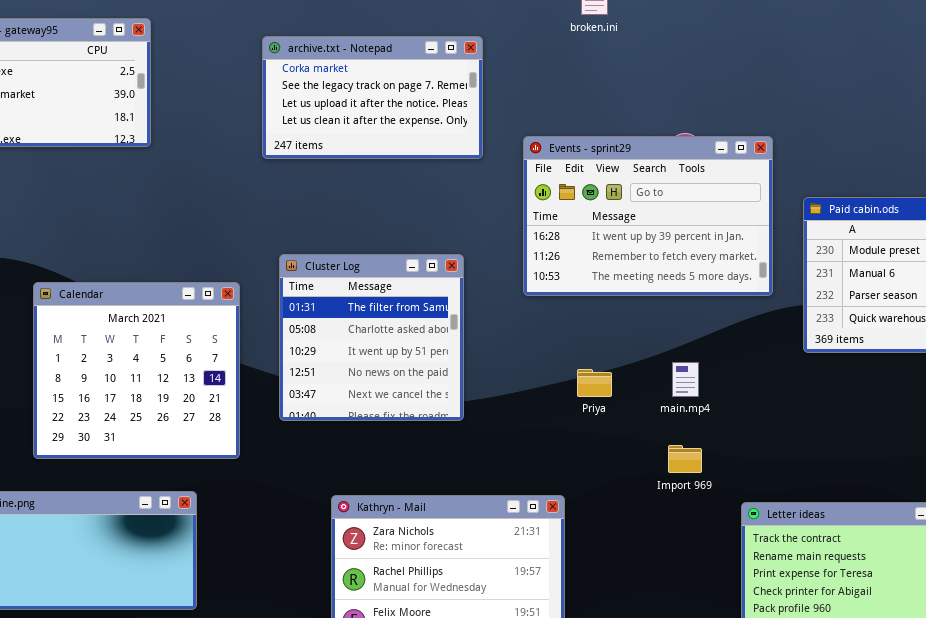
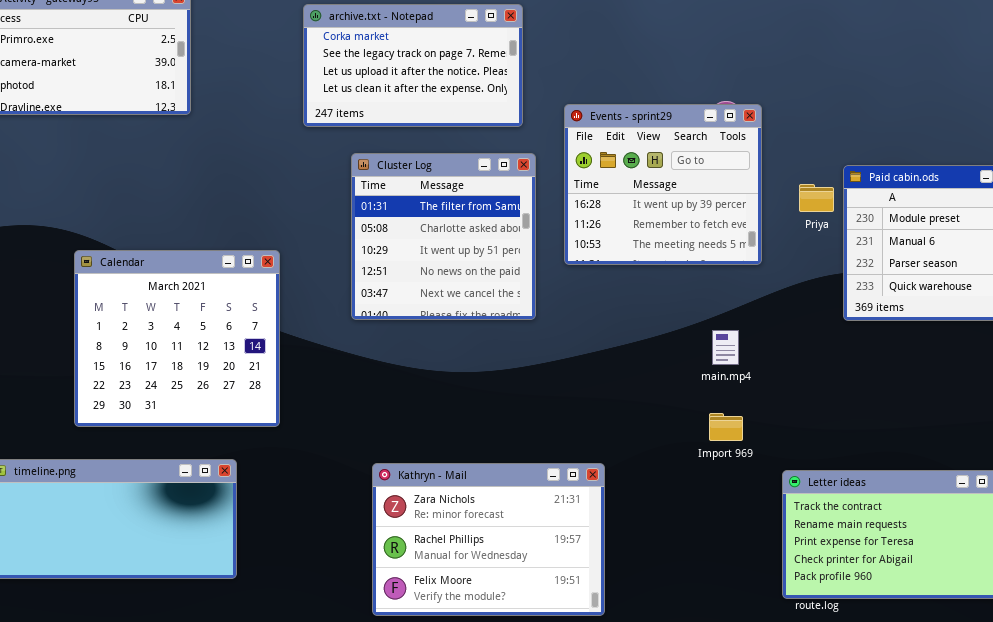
Events - sprint29: [523,136,773,296] -> [564,104,762,265], resized
Cluster Log: [279,254,464,421] -> [351,153,536,320], moved
Priya: [577,369,612,397] -> [799,184,834,212], moved

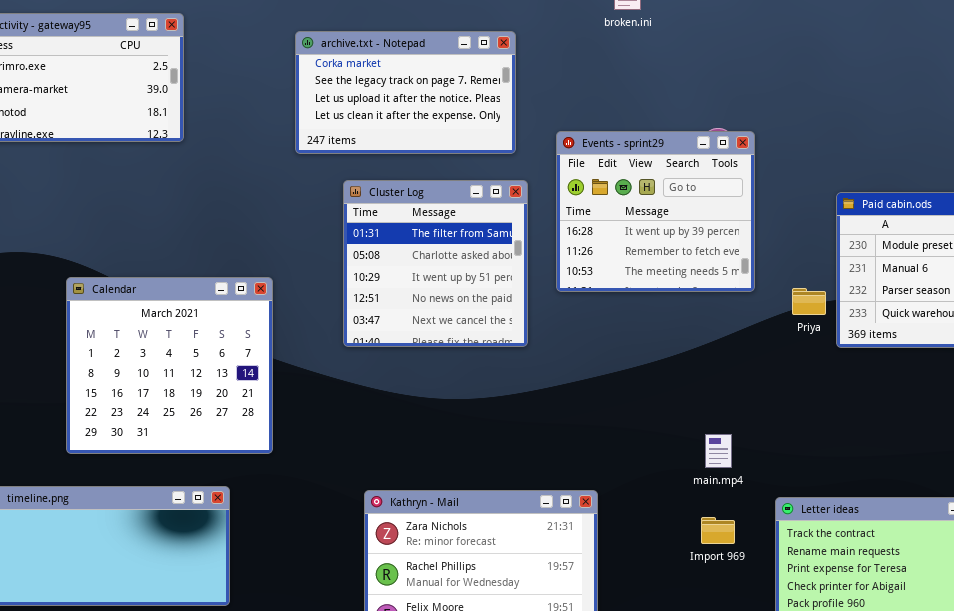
Priya: [799,184,834,212] -> [792,288,826,315], moved
main.mp4: [712,330,739,365] -> [705,434,732,468], moved
Import 969: [709,413,743,441] -> [701,517,735,544], moved

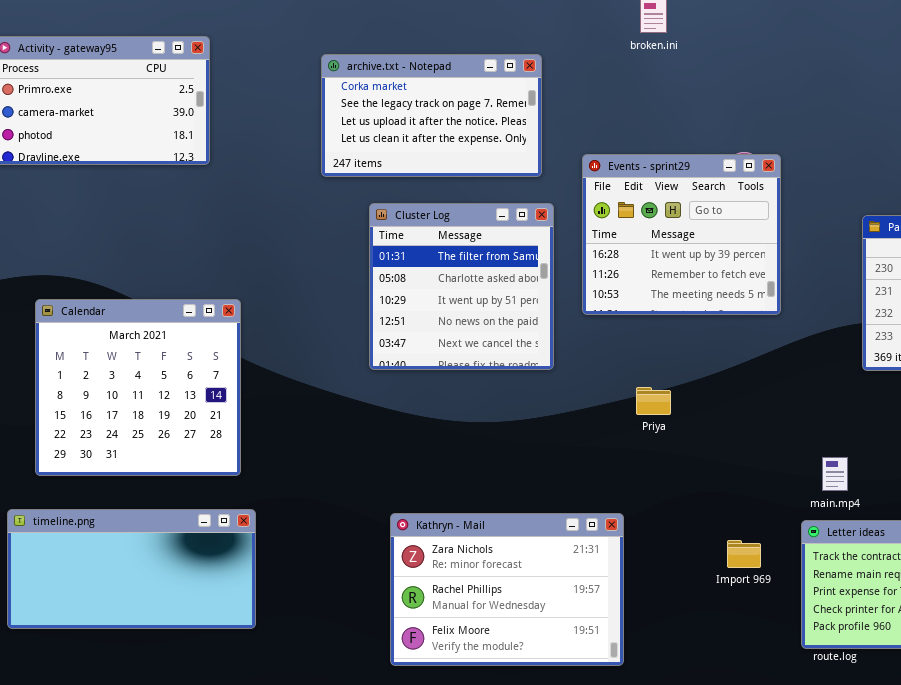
Calendar: [66,277,273,454] -> [35,299,241,476], moved
Priya: [792,288,826,315] -> [636,387,671,415], moved
main.mp4: [705,434,732,468] -> [822,457,848,491], moved

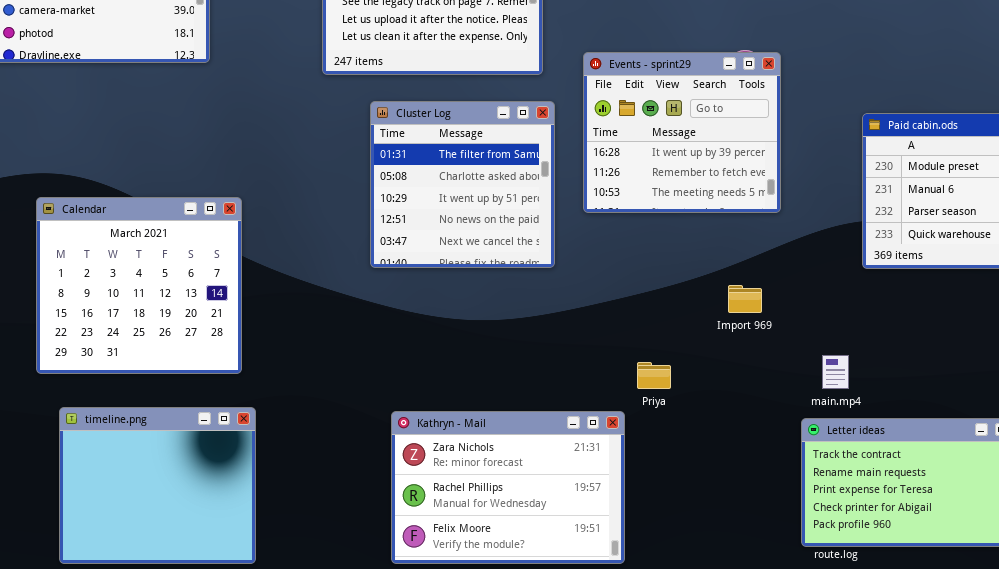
Priya: [636,387,671,415] -> [637,362,671,389], moved
timeline.png: [7,509,256,629] -> [59,407,256,564], resized
Import 969: [727,540,761,568] -> [728,285,762,313], moved

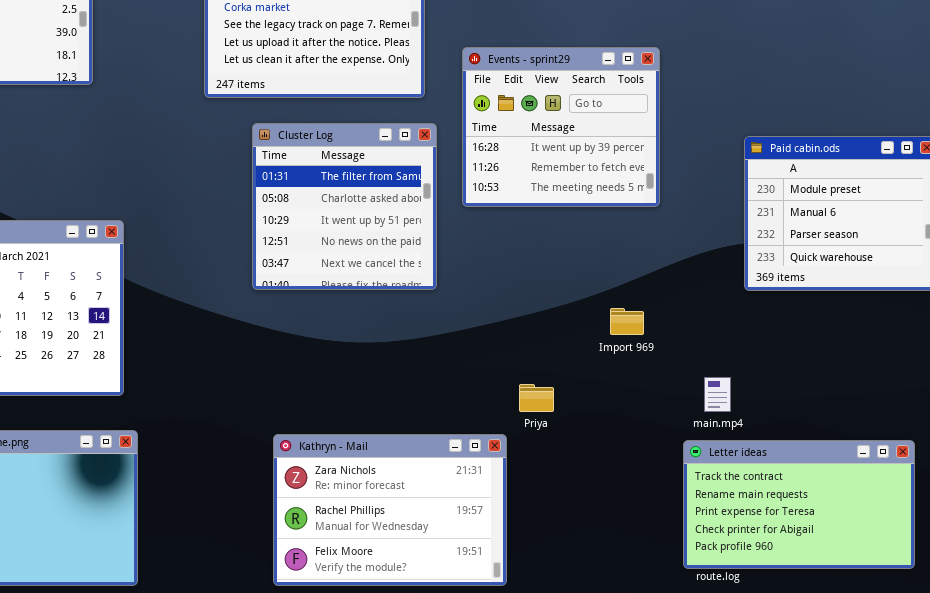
Events - sprint29: [583,52,781,213] -> [462,47,660,207], moved

